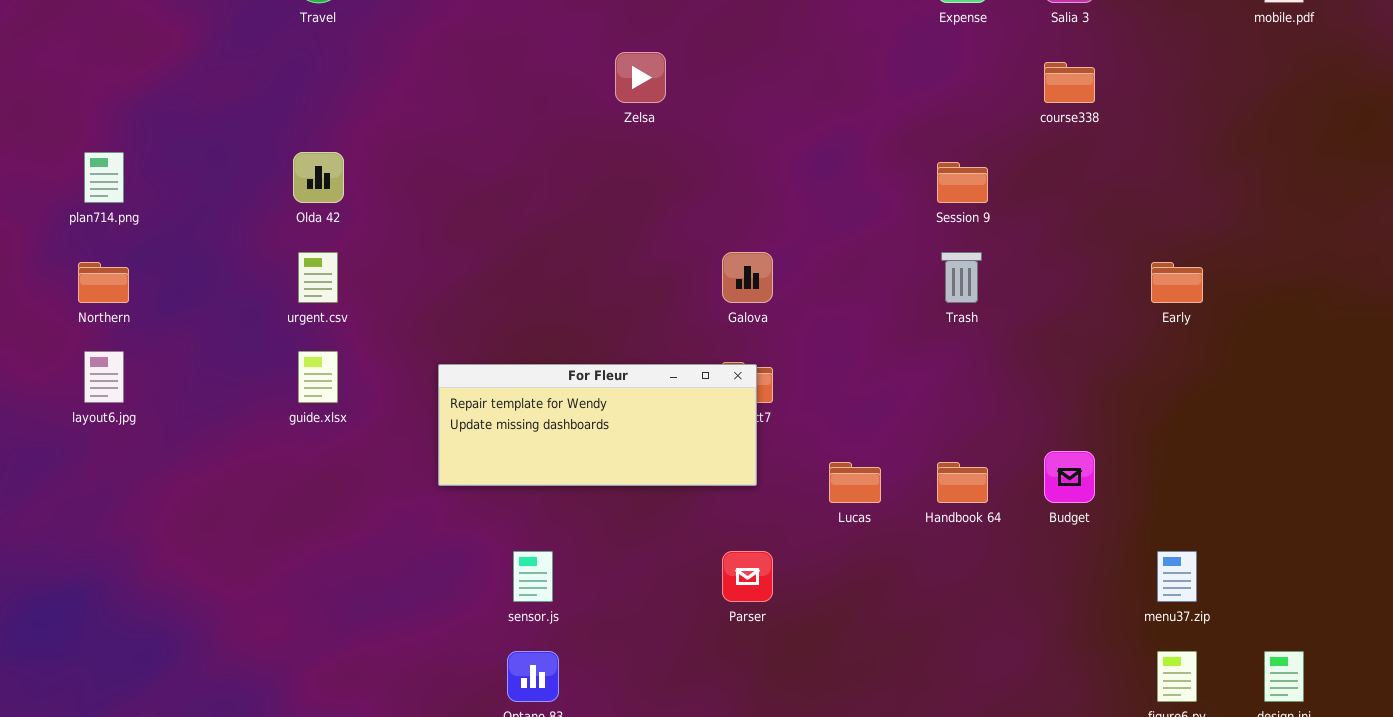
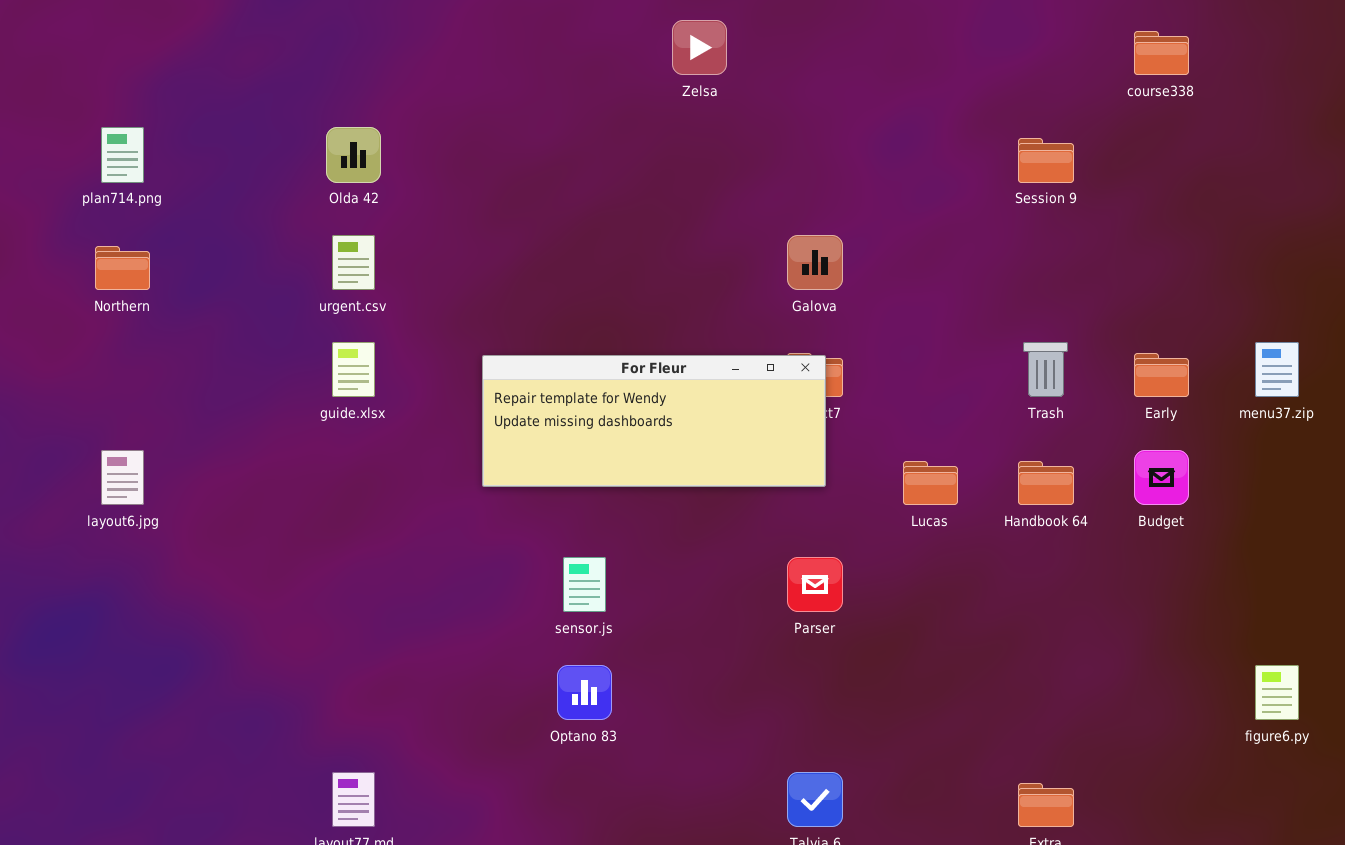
Trash: [941,252,982,303] -> [1023,342,1068,397], moved
Early: [1151,262,1203,303] -> [1134,353,1189,397], moved
layout6.jpg: [84,351,124,403] -> [101,450,144,505], moved
menu37.zip: [1157,551,1197,602] -> [1255,342,1299,397], moved

